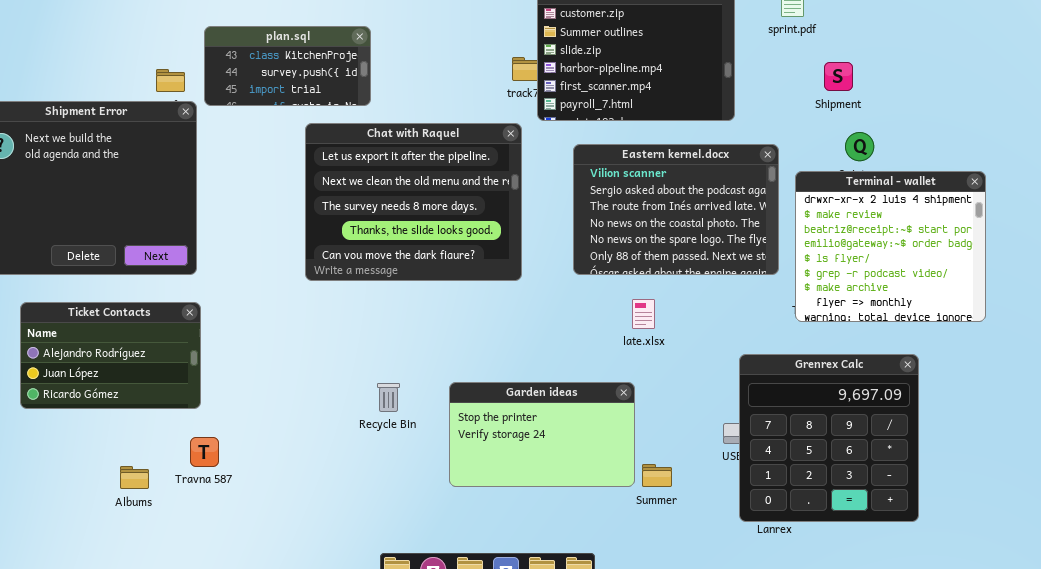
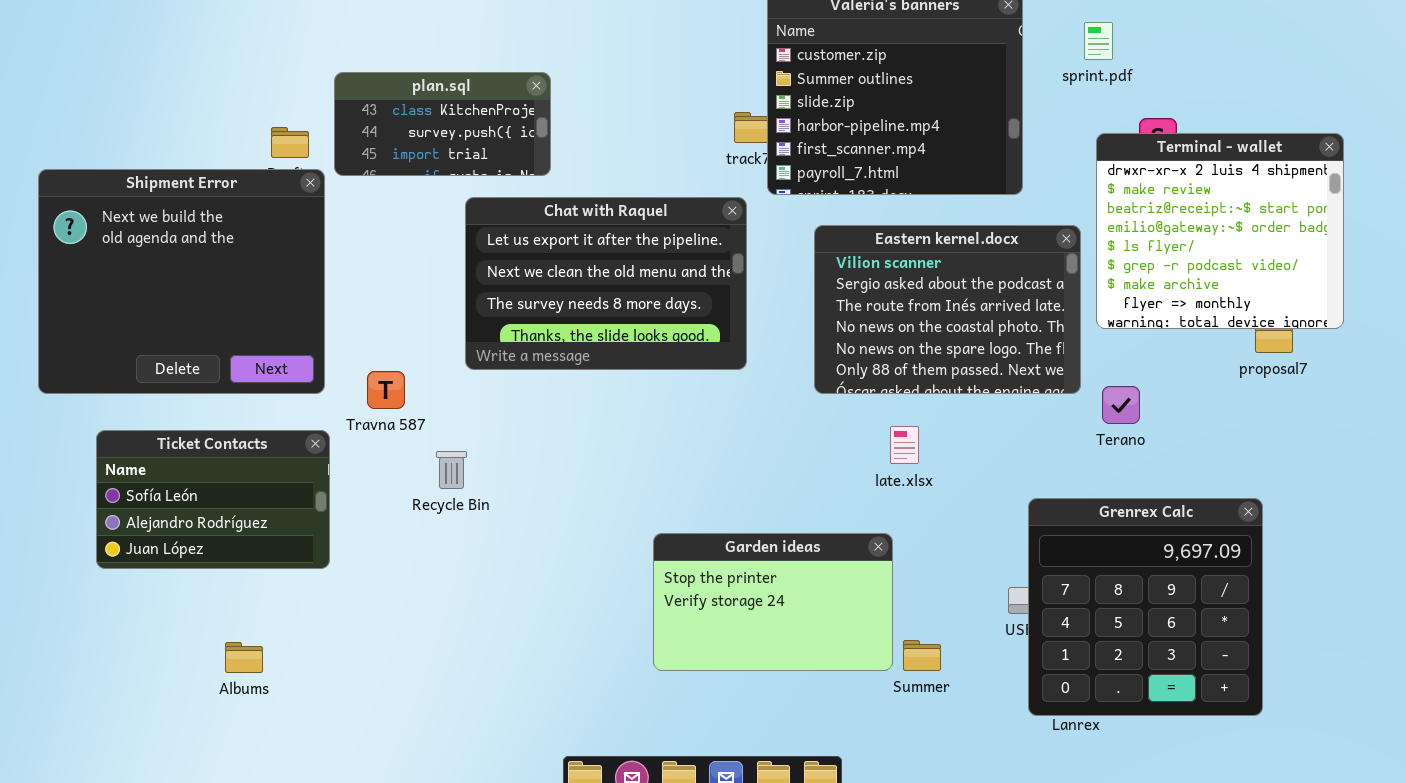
Chat with Raquel: [305,123,522,281] -> [465,197,747,370], resized
Terminal - wallet: [795,171,986,322] -> [1096,133,1344,329], moved
Ticket Contacts: [20,302,201,409] -> [96,430,330,569], scrolled up 1 row
Recycle Bin: [377,383,400,412] -> [436,451,467,489], moved
Travna 587: [190,437,219,467] -> [367,371,405,409], moved

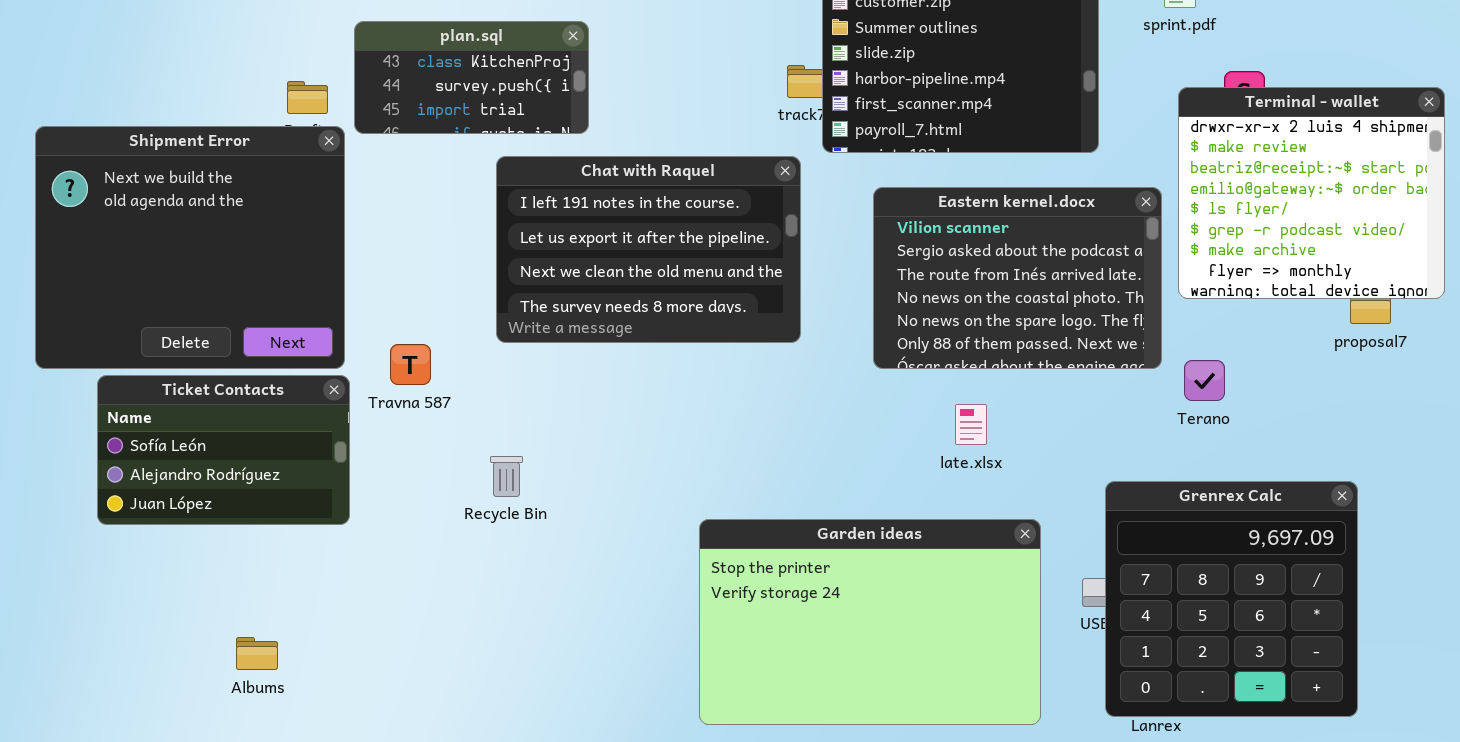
Chat with Raquel: [465,197,747,370] -> [496,156,801,343], scrolled up 1 row
Ticket Contacts: [96,430,330,569] -> [97,375,350,525], moved
Recycle Bin: [436,451,467,489] -> [490,456,523,497], moved
Garden ideas: [653,533,893,671] -> [699,519,1041,725], resized

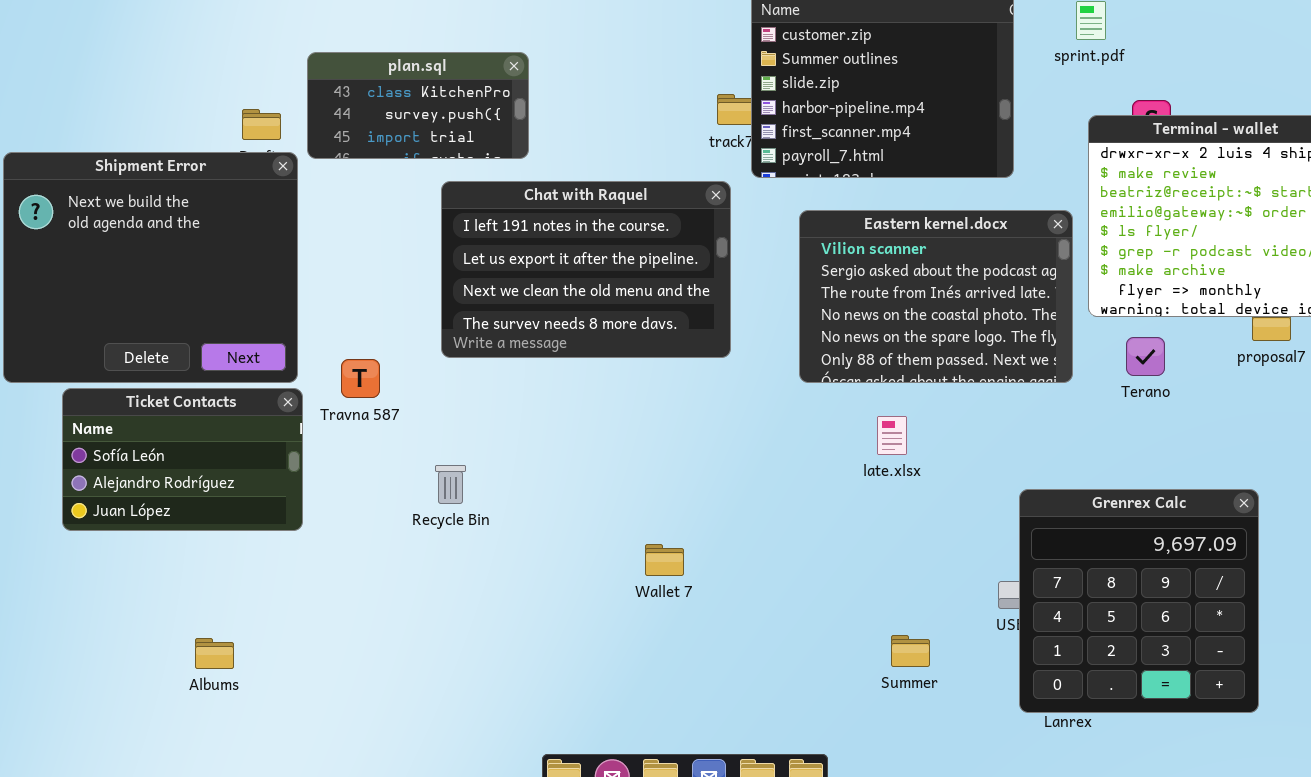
Terano: [1184,360,1225,401] -> [1126,337,1165,376], moved
Garden ideas: [699,519,1041,725] -> none, closed

